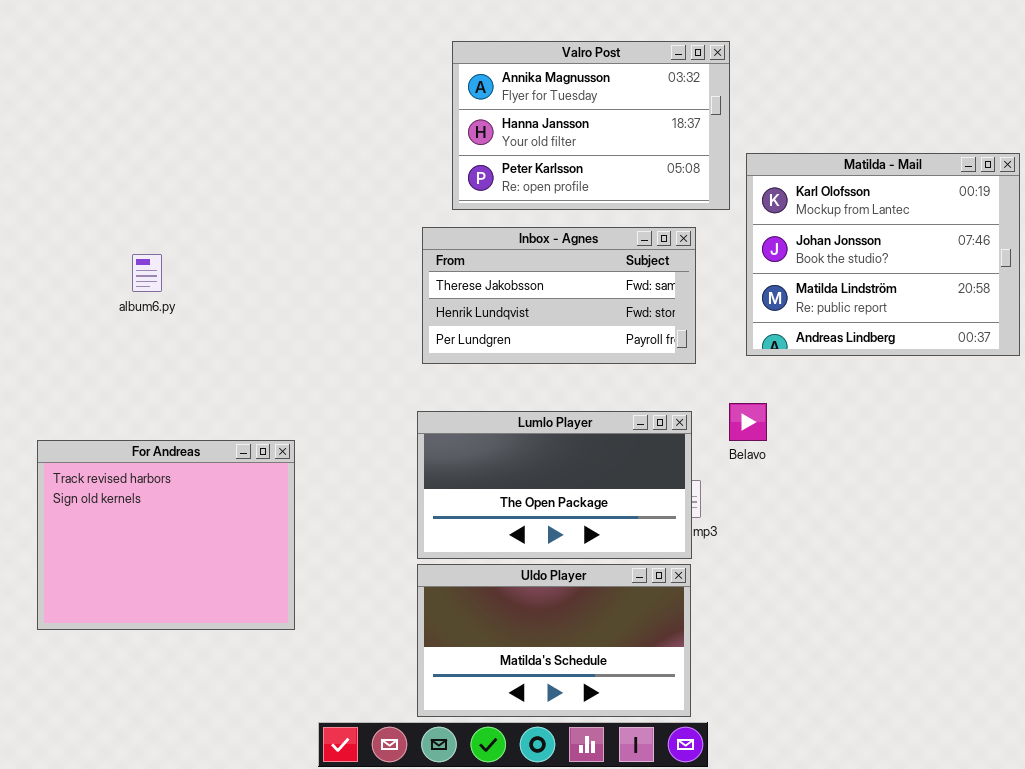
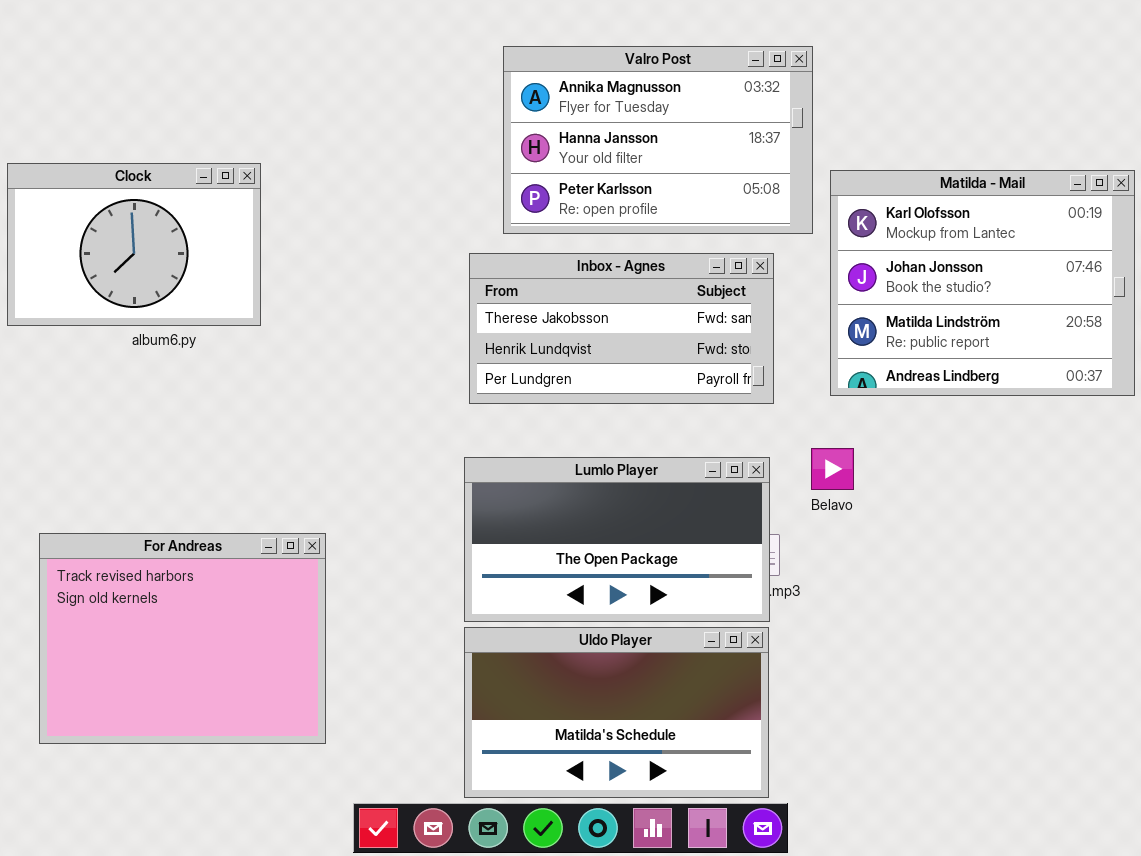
Clock: none -> [7,163,261,326], opened
For Andreas: [37,440,295,630] -> [39,533,326,744], moved

